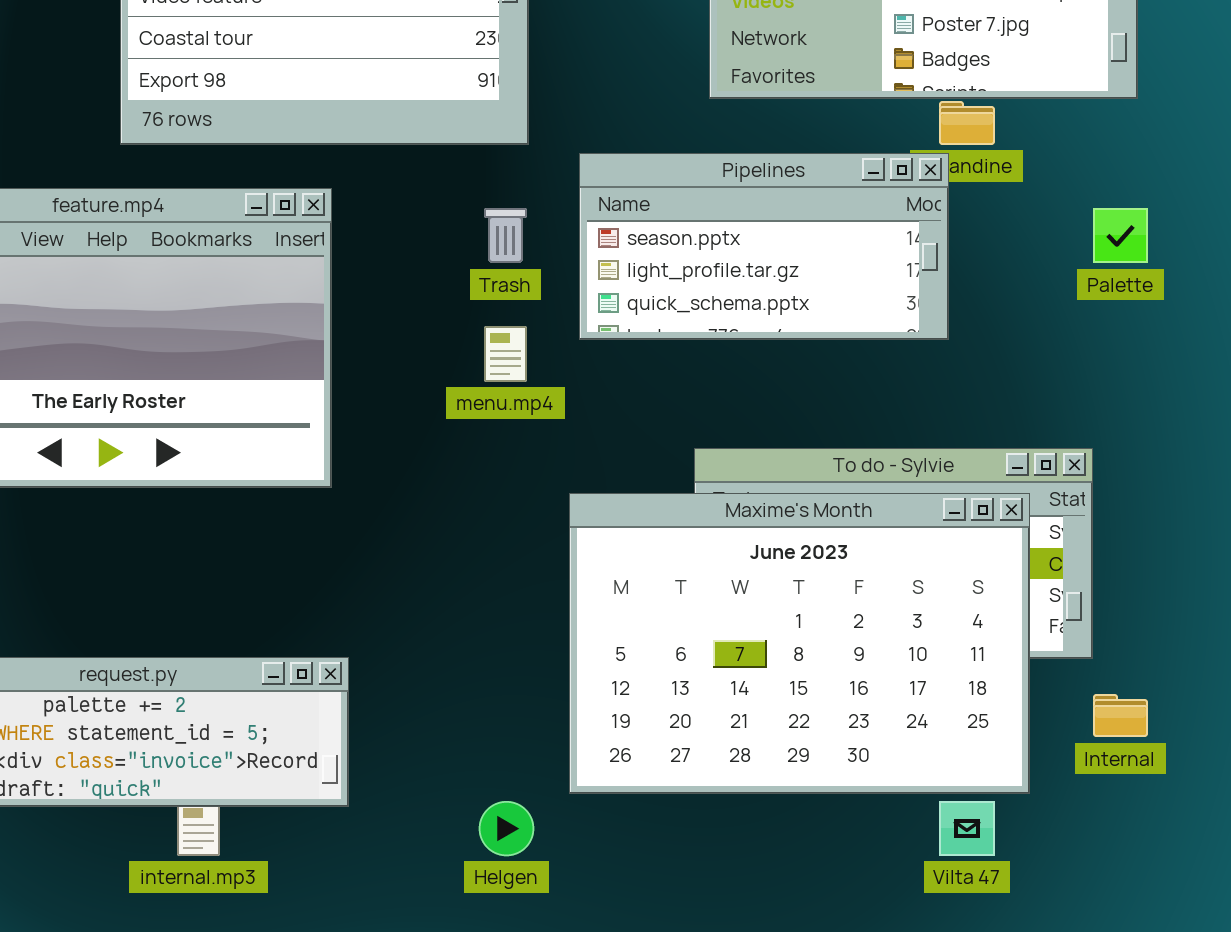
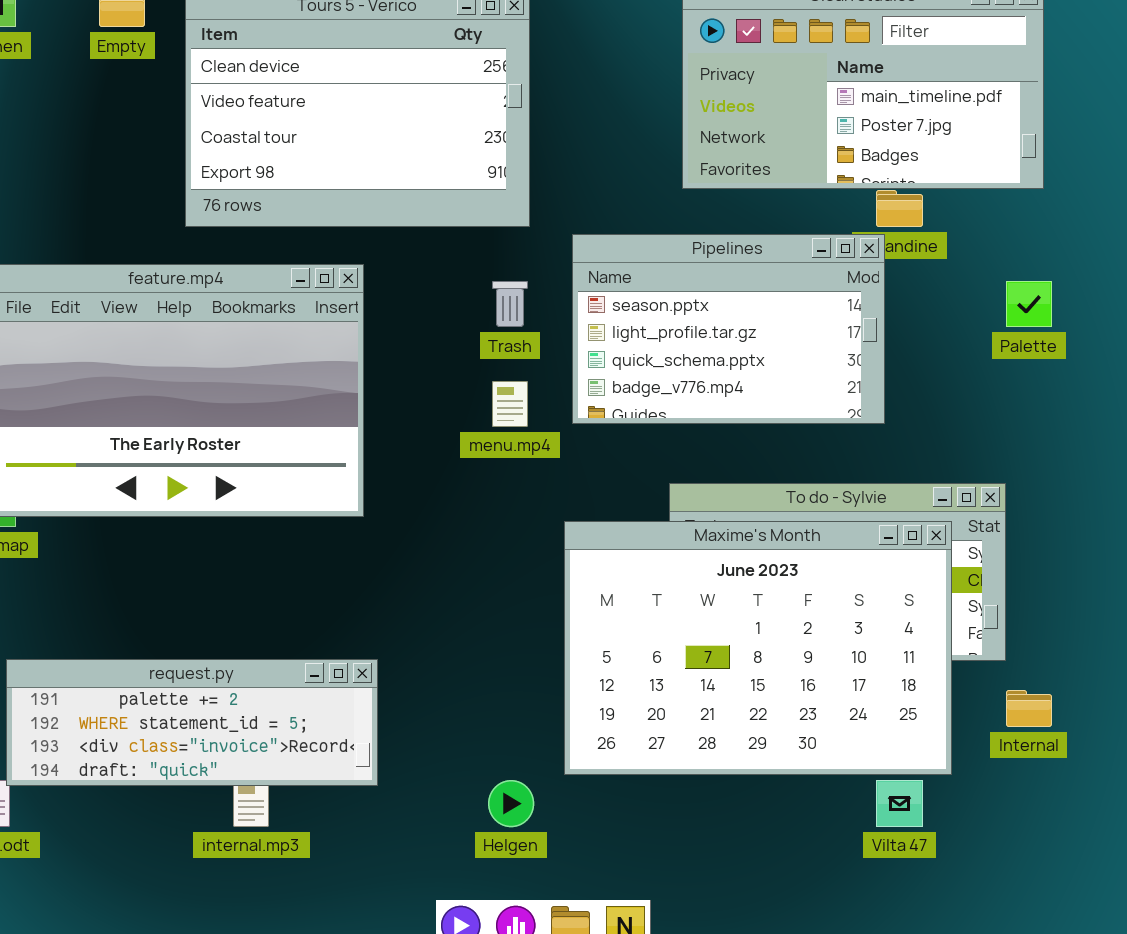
Pipelines: [579,153,949,340] -> [572,234,885,424], resized

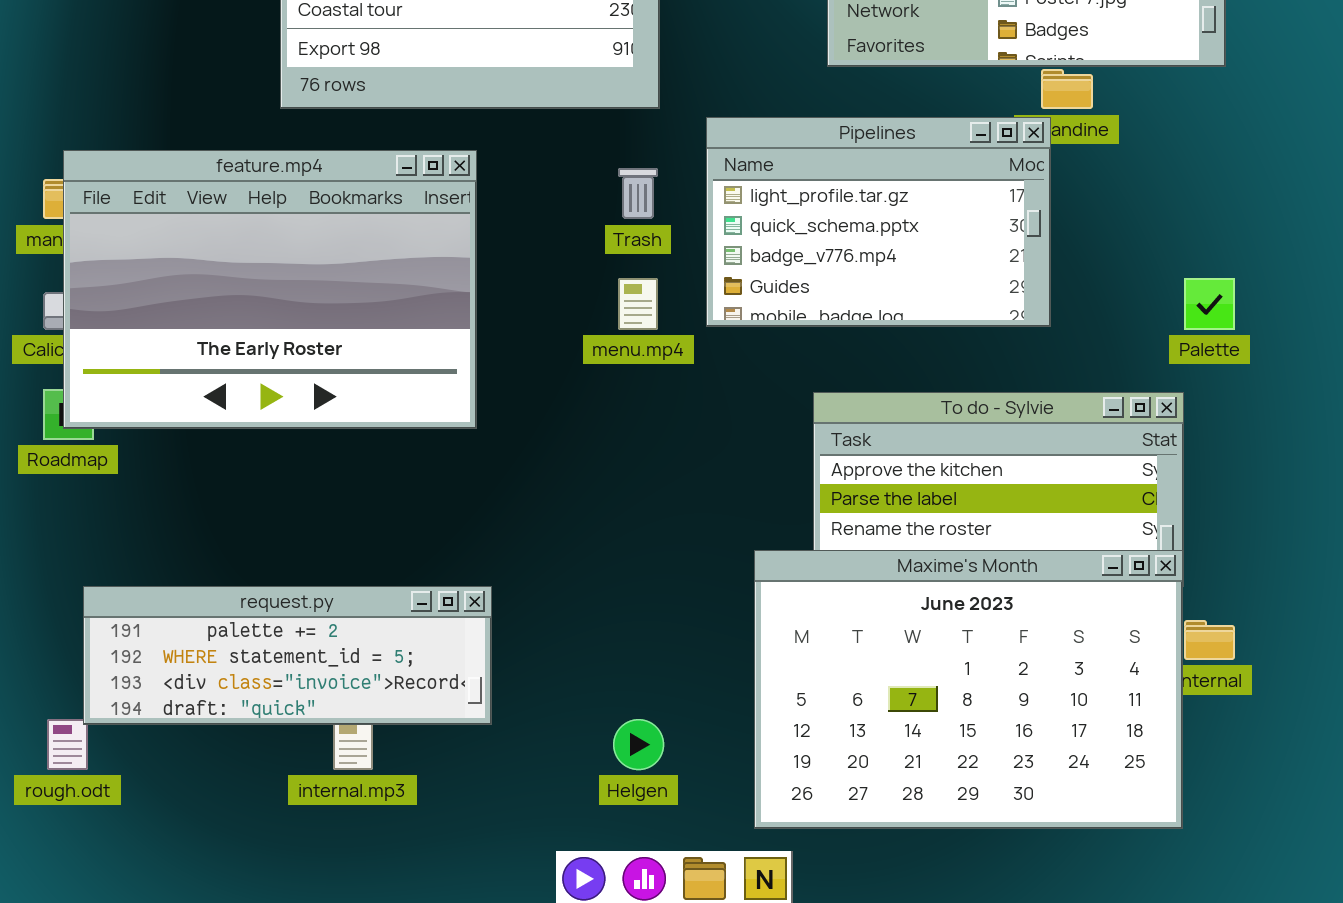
Pipelines: [572,234,885,424] -> [706,117,1051,327], scrolled down 1 row
Palette: [1006,281,1052,327] -> [1184,278,1235,330], moved
Maxime's Month: [564,521,952,775] -> [754,550,1183,829], moved

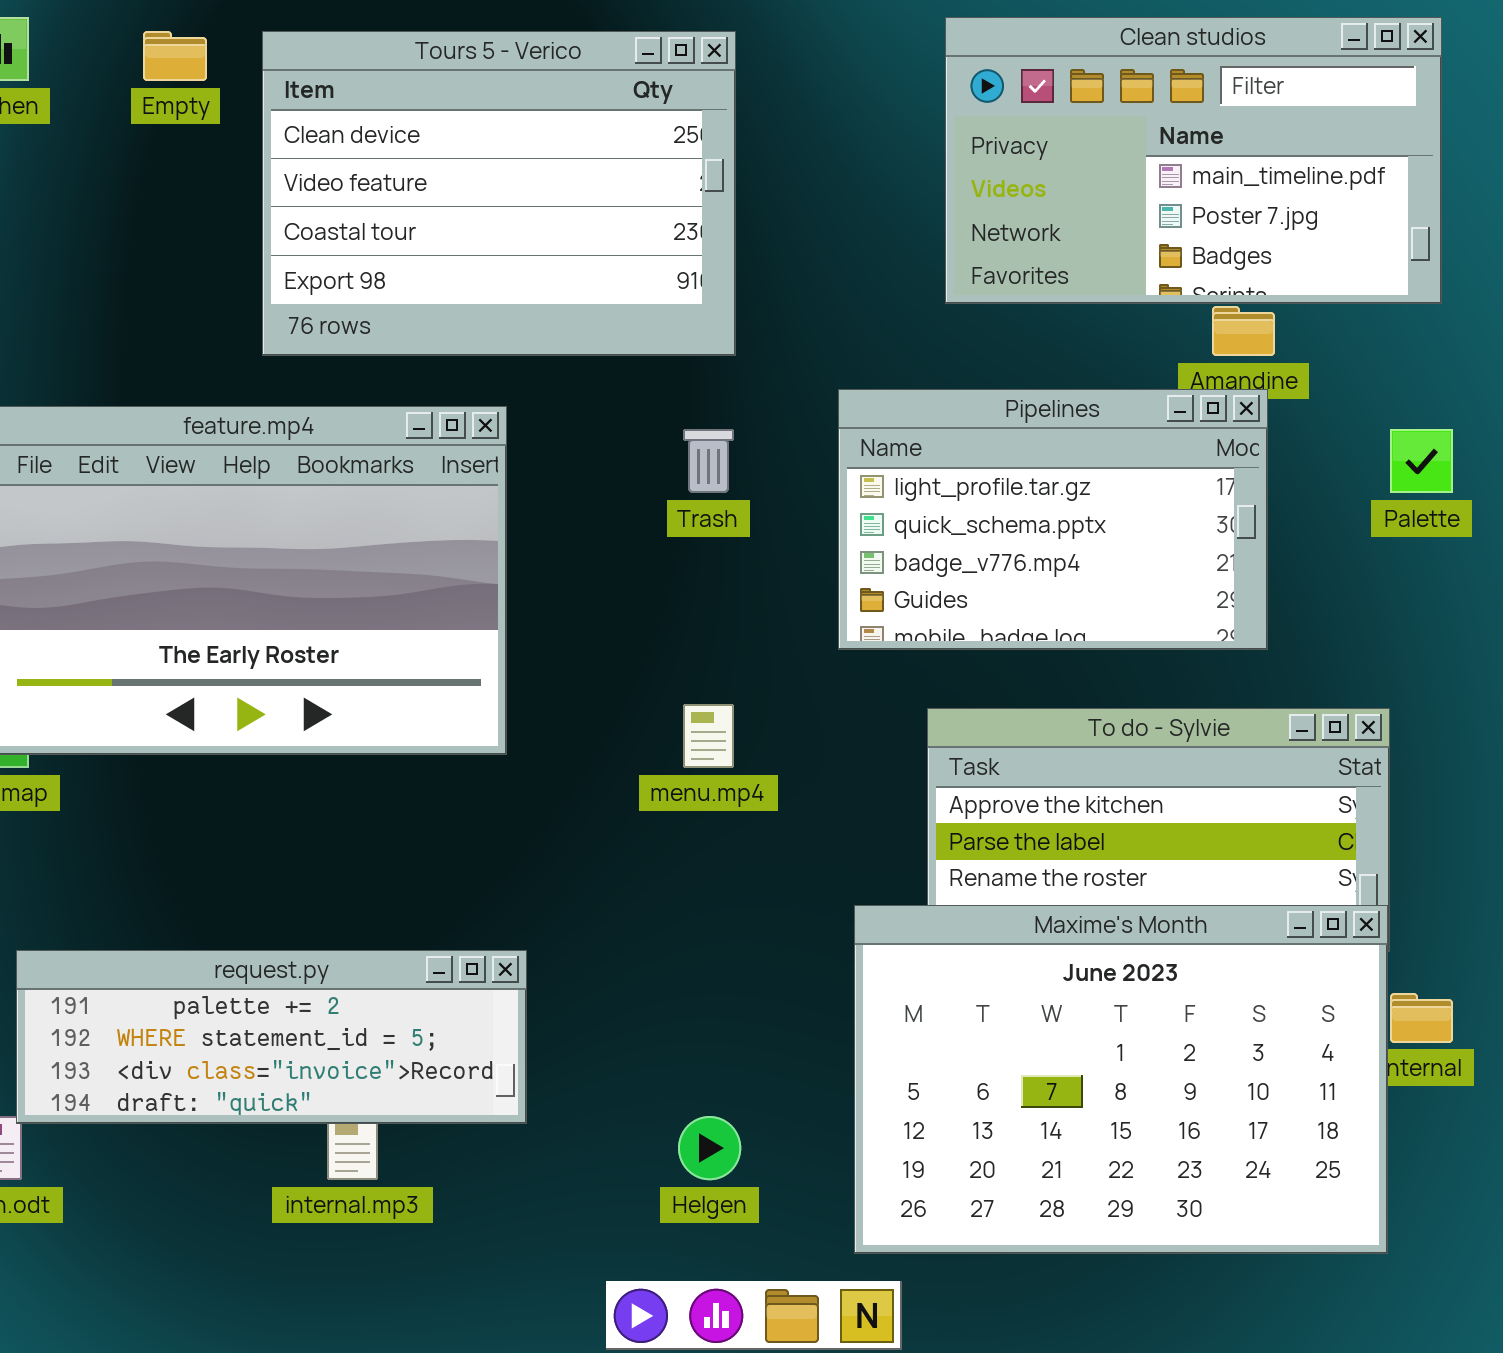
Pipelines: [706,117,1051,327] -> [838,389,1268,650], moved
menu.mp4: [618,278,658,330] -> [683,704,734,768], moved
Palette: [1184,278,1235,330] -> [1390,429,1453,493], moved

